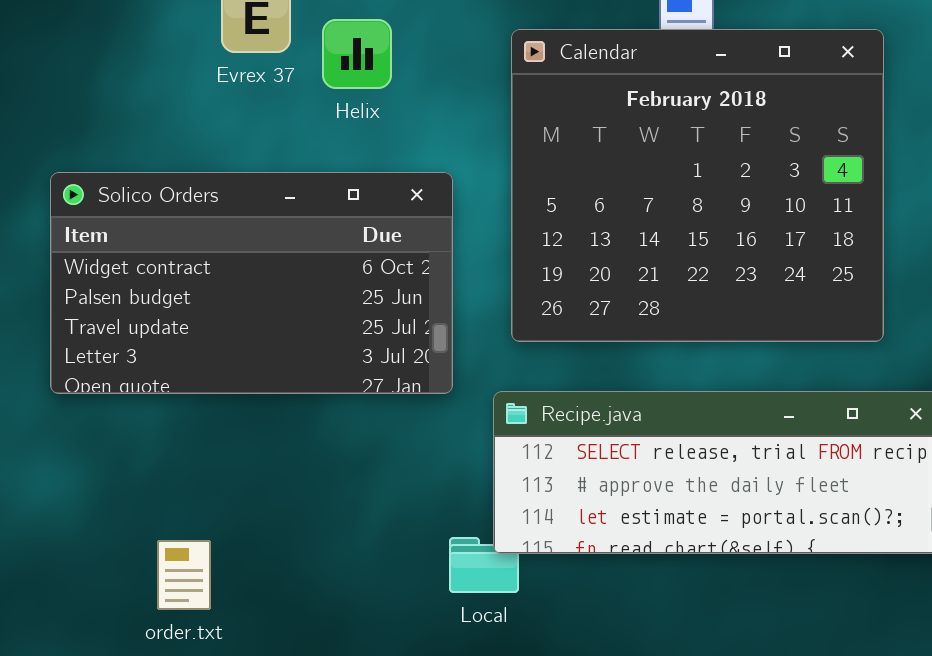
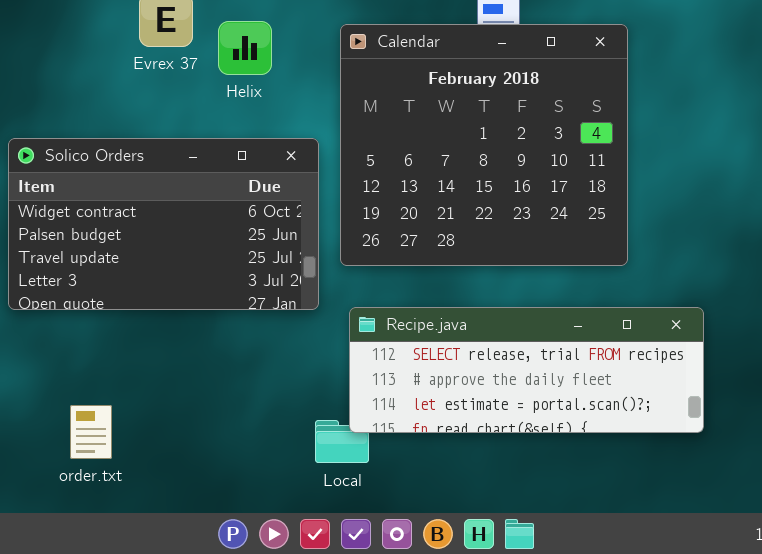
Calendar: [511,29,884,342] -> [340,24,628,266], moved
order.txt: [157,540,211,610] -> [70,405,112,459], moved

